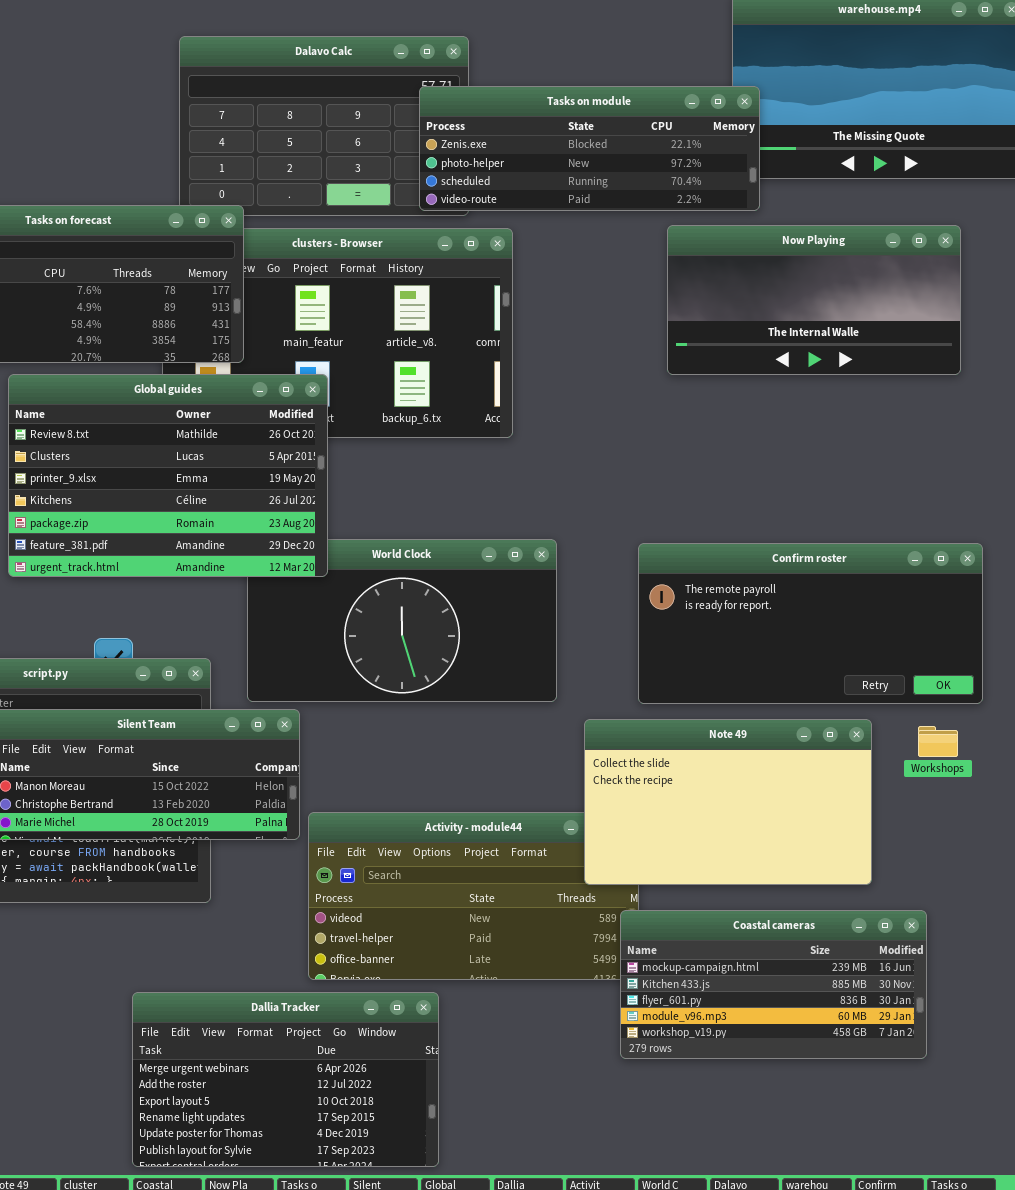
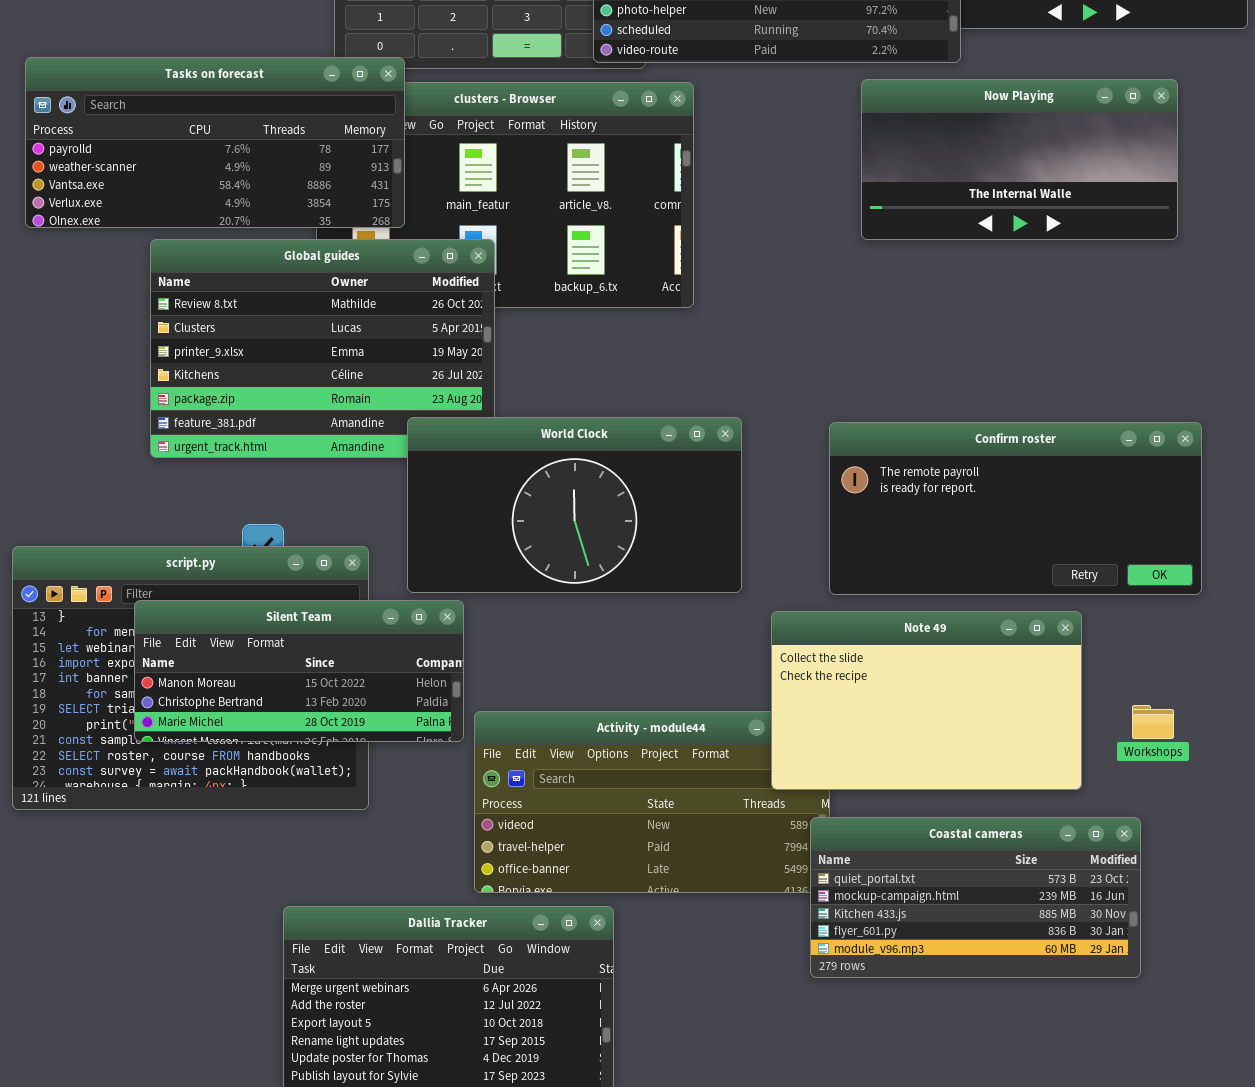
World Clock: [247,539,557,702] -> [407,417,742,593], raised
Workshops: [918,726,958,757] -> [1132,705,1174,739], moved
Coastal cameras: [620,910,927,1059] -> [810,817,1141,978], scrolled up 1 row

